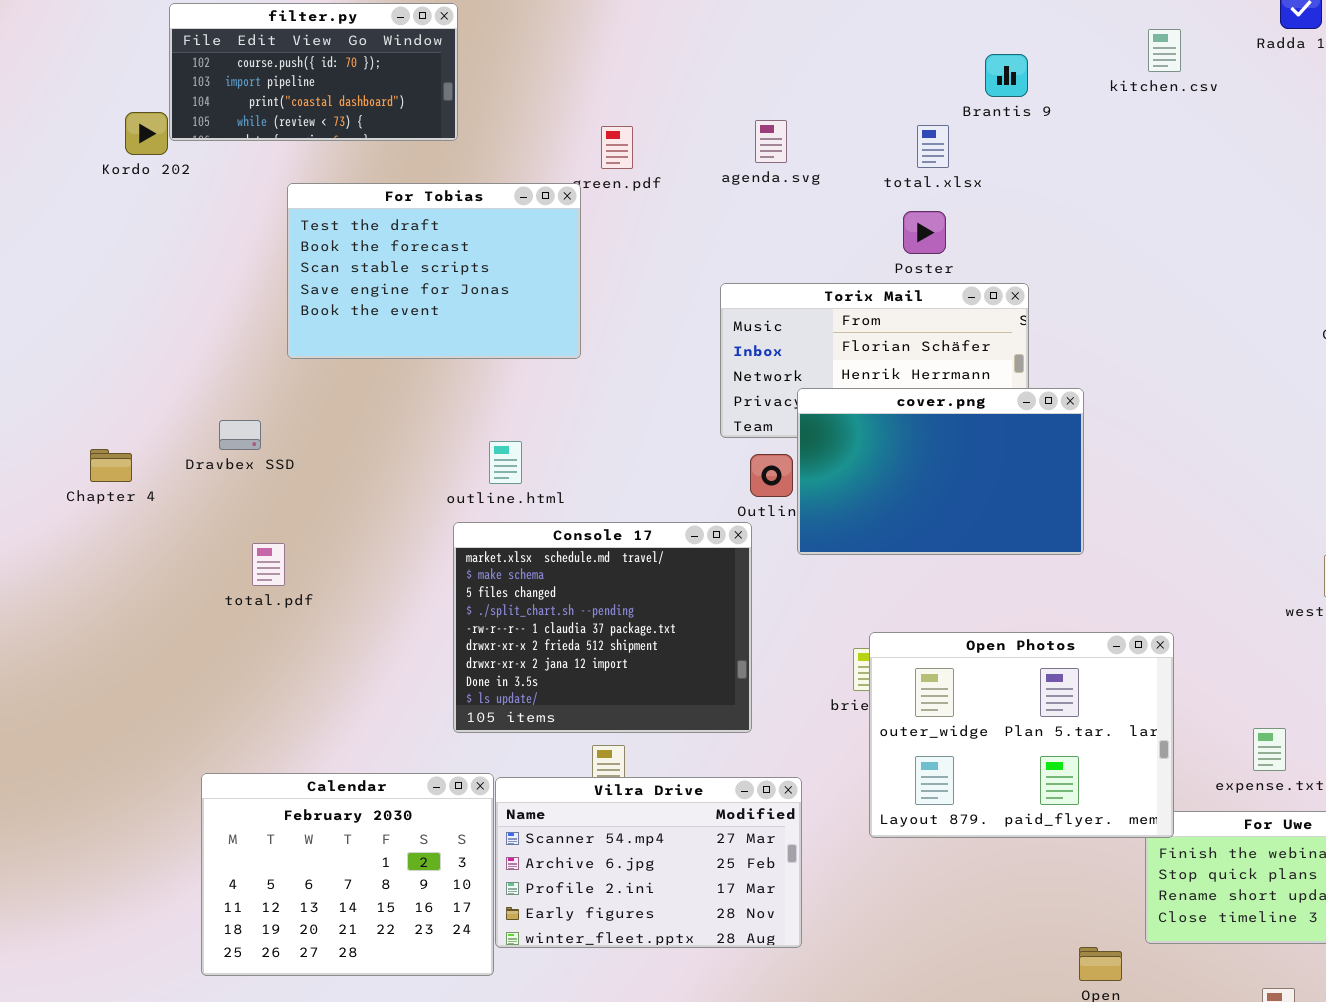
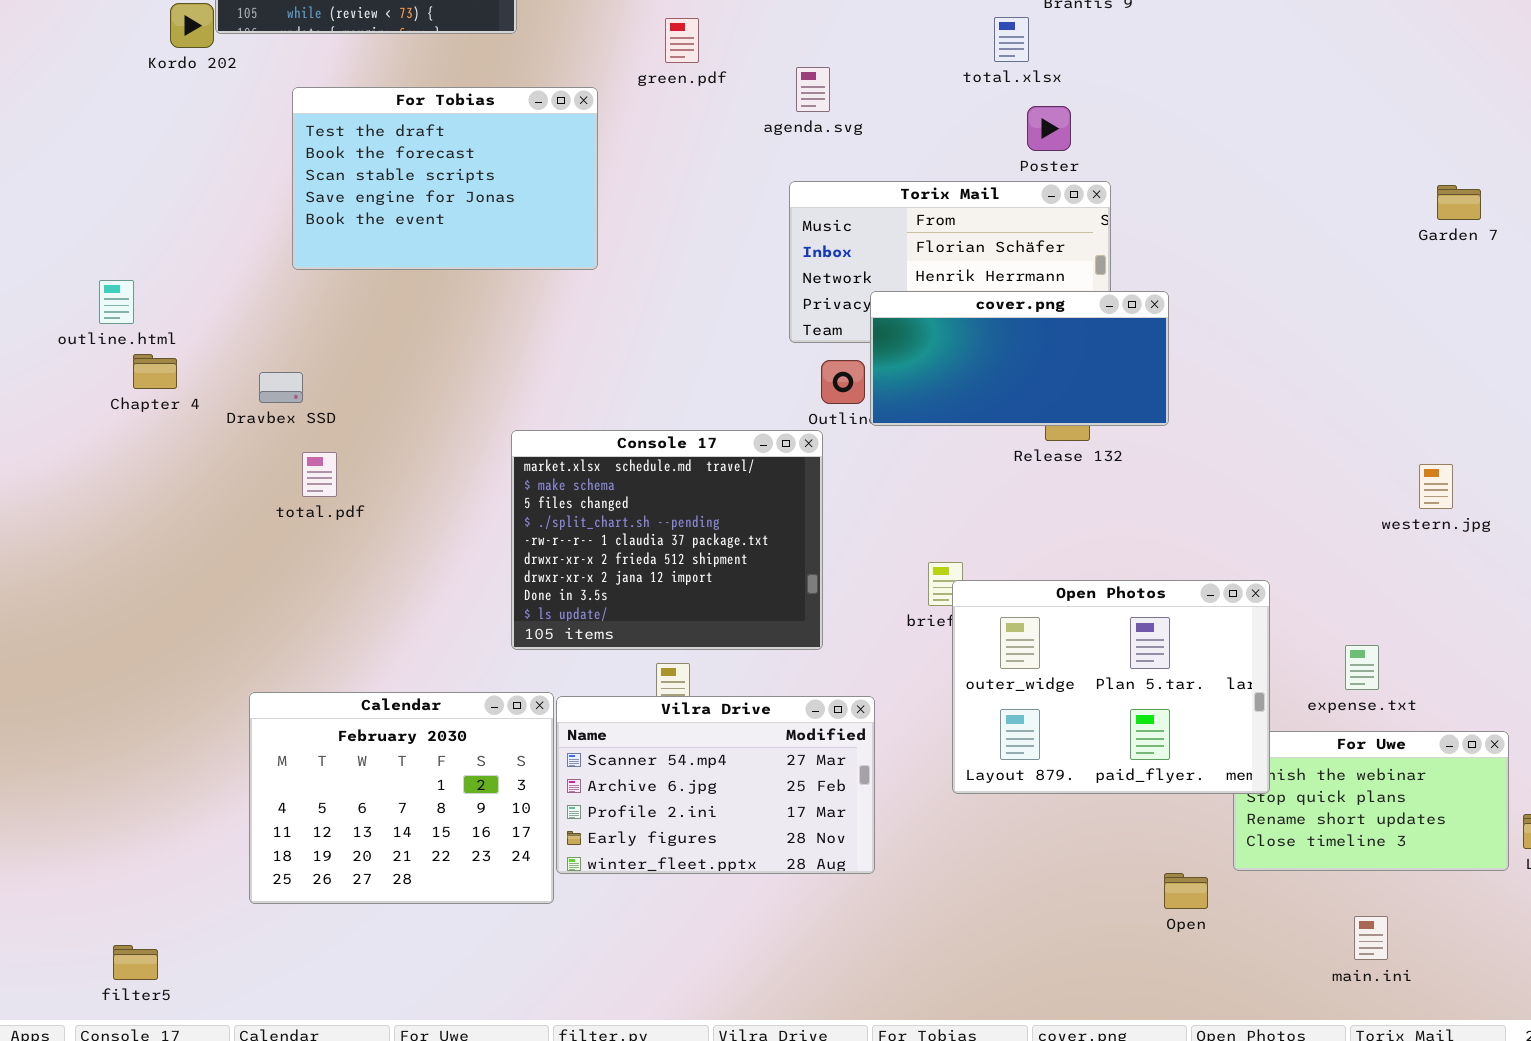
agenda.svg: [755,120,787,163] -> [796,67,830,112], moved
For Tobias: [287,183,581,359] -> [292,87,598,270], moved
Poster: [903,211,946,254] -> [1027,106,1071,151], moved
cover.png: [797,388,1084,555] -> [870,291,1169,426], resized
Dravbex SSD: [219,420,261,450] -> [259,372,303,403], moved
outline.html: [489,441,522,484] -> [99,280,134,324], moved
Open Photos: [869,632,1174,838] -> [952,580,1270,794], moved

